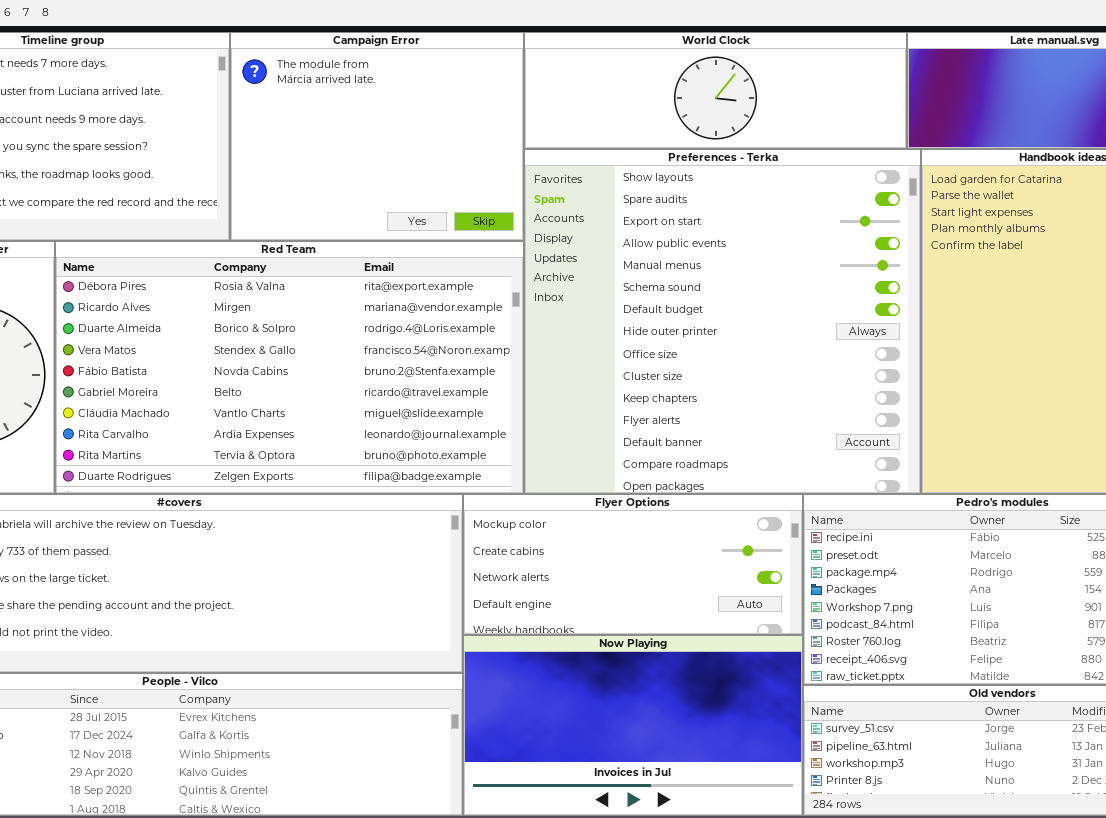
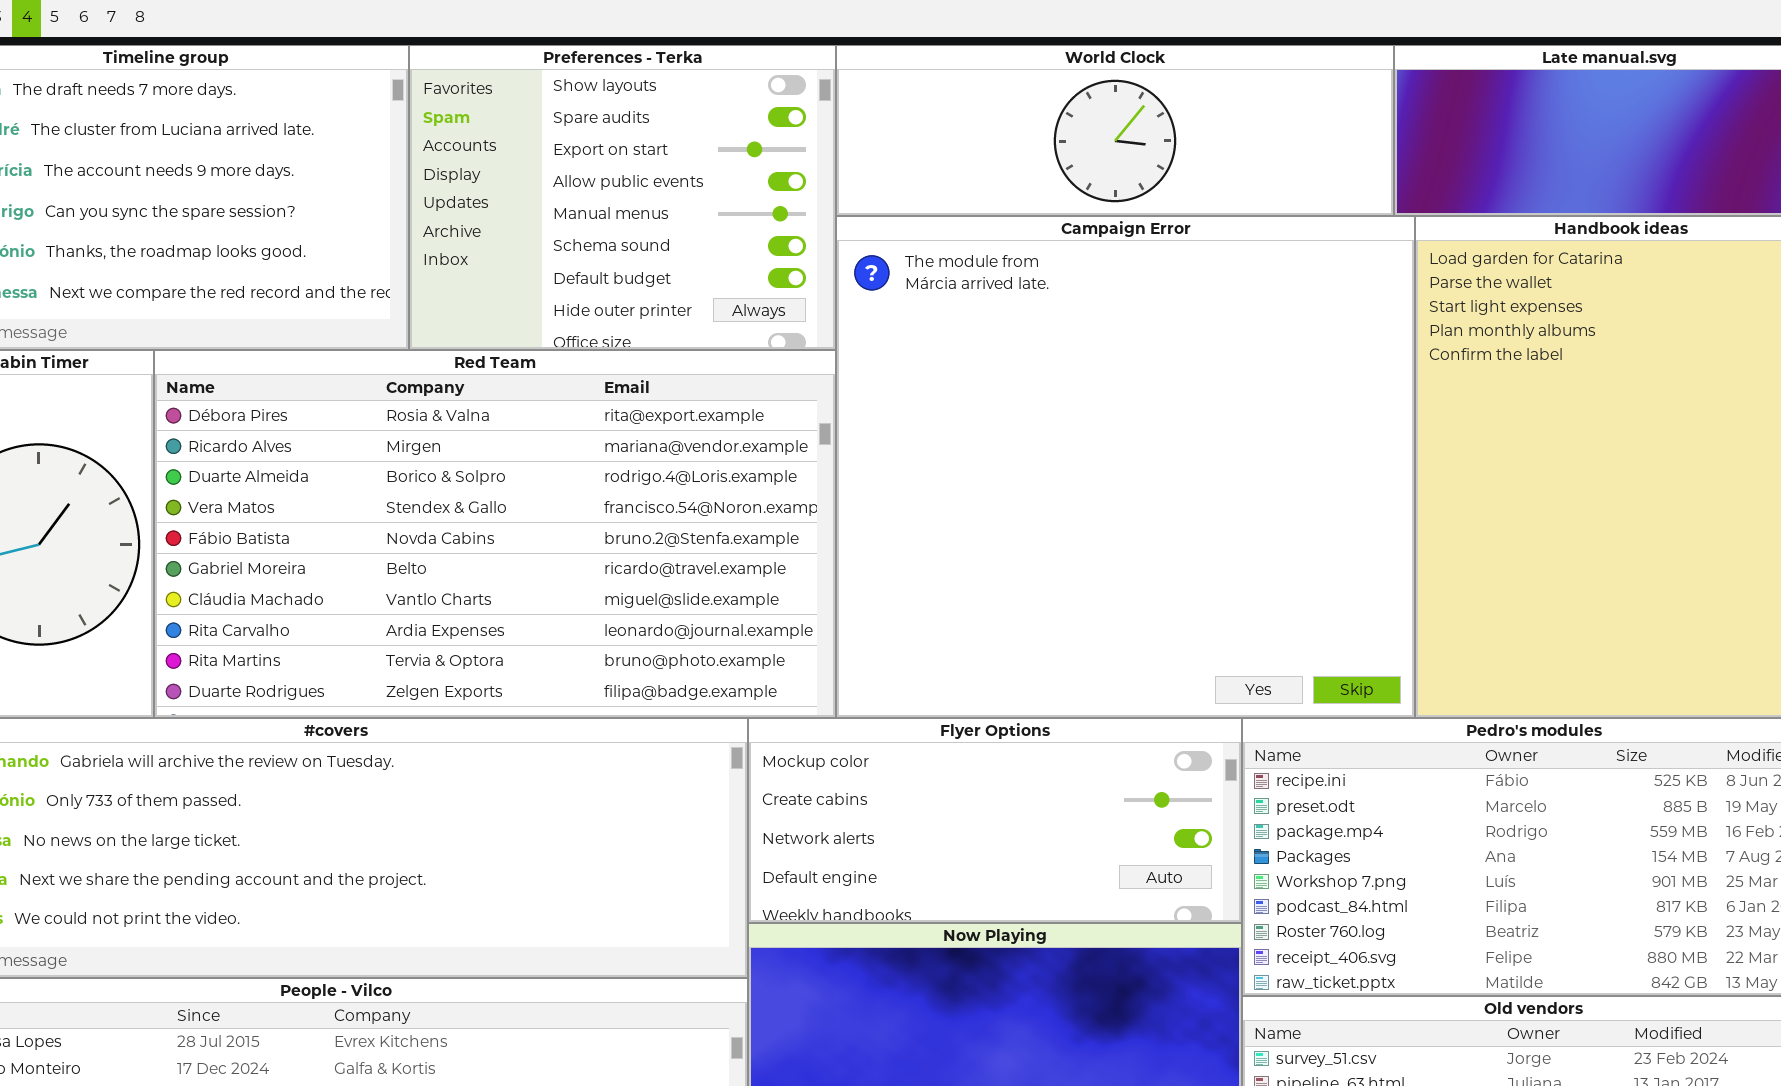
Campaign Error: [230,32,524,241] -> [836,216,1415,718], moved, resized
Preferences - Terka: [524,149,921,494] -> [409,45,836,350], moved, resized

